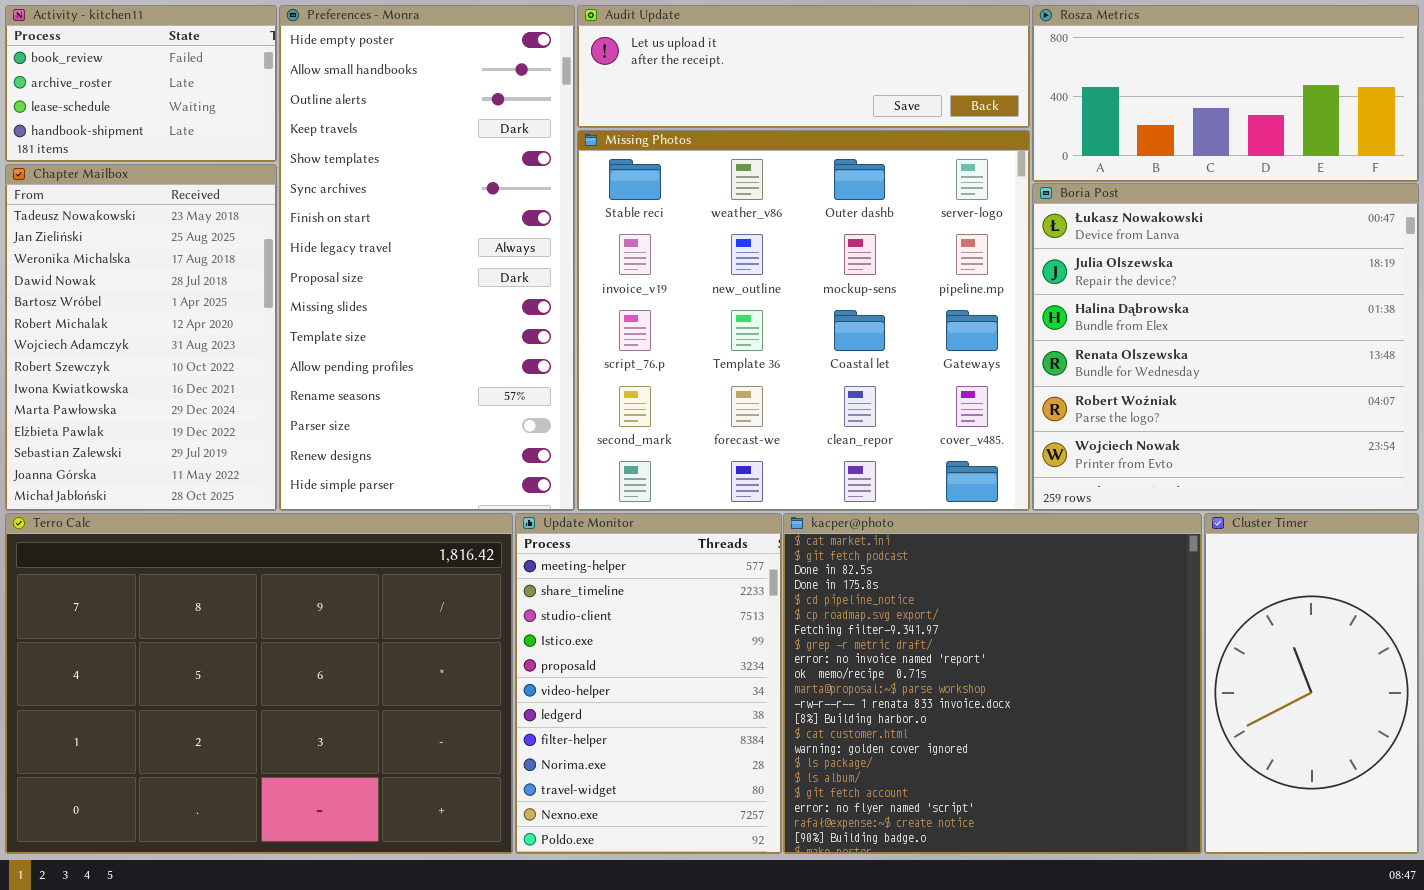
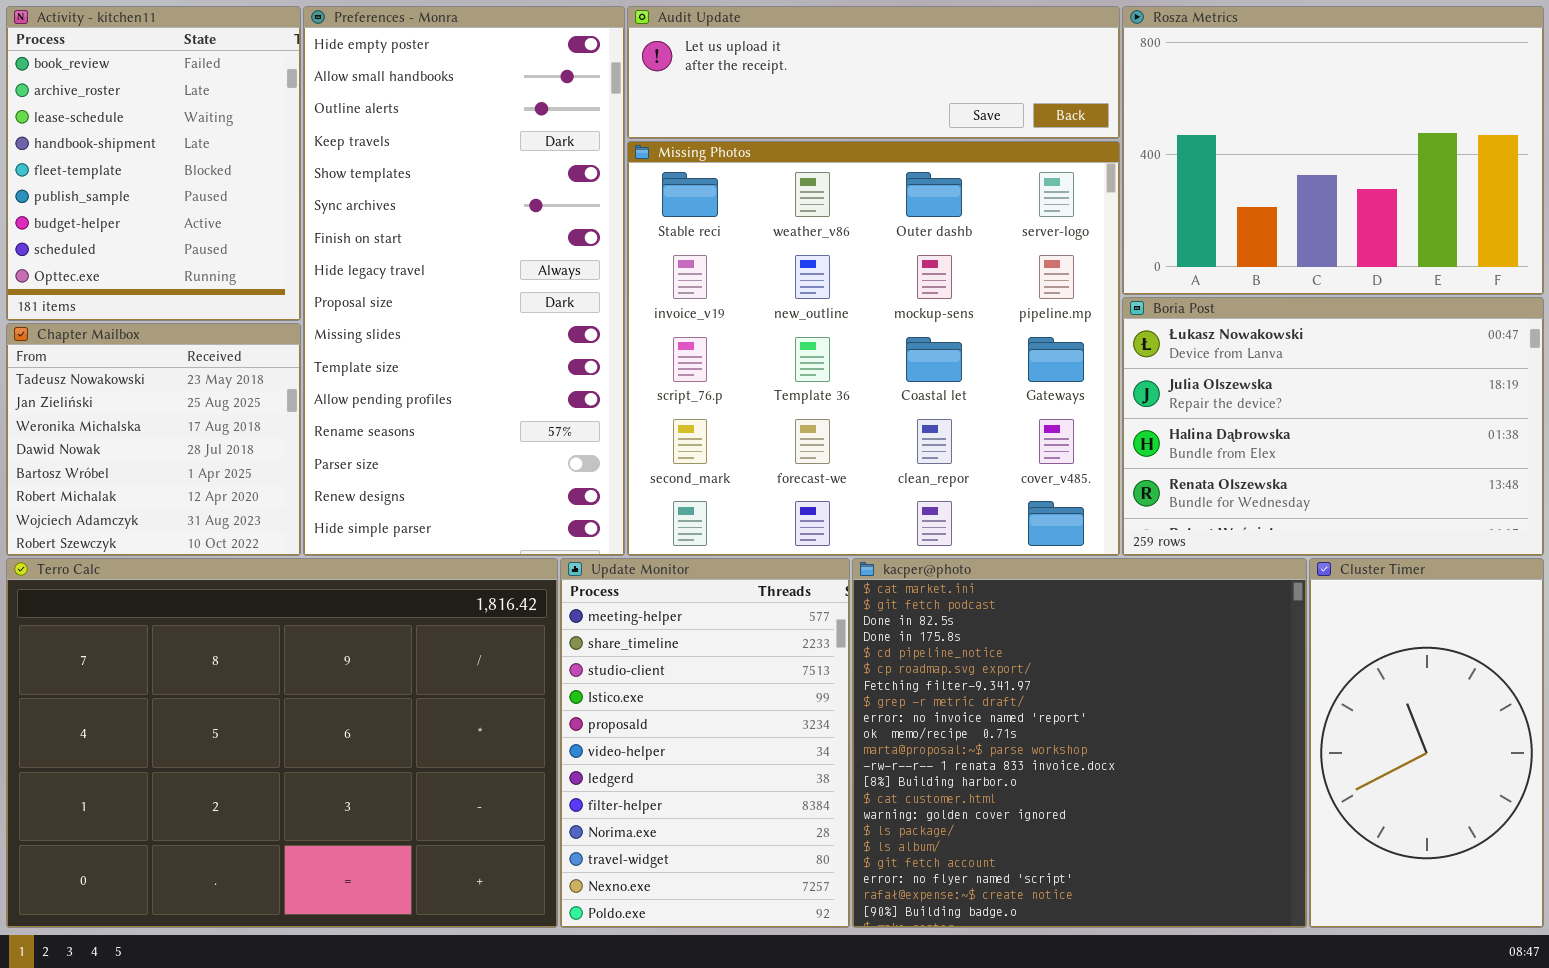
Activity - kitchen11: [5,5,277,162] -> [6,6,301,321], resized
Rosza Metrics: [1032,5,1419,182] -> [1122,6,1544,295], resized
Chapter Mailbox: [5,164,277,511] -> [6,323,301,556], resized
Boria Post: [1032,183,1419,511] -> [1122,297,1544,556], resized

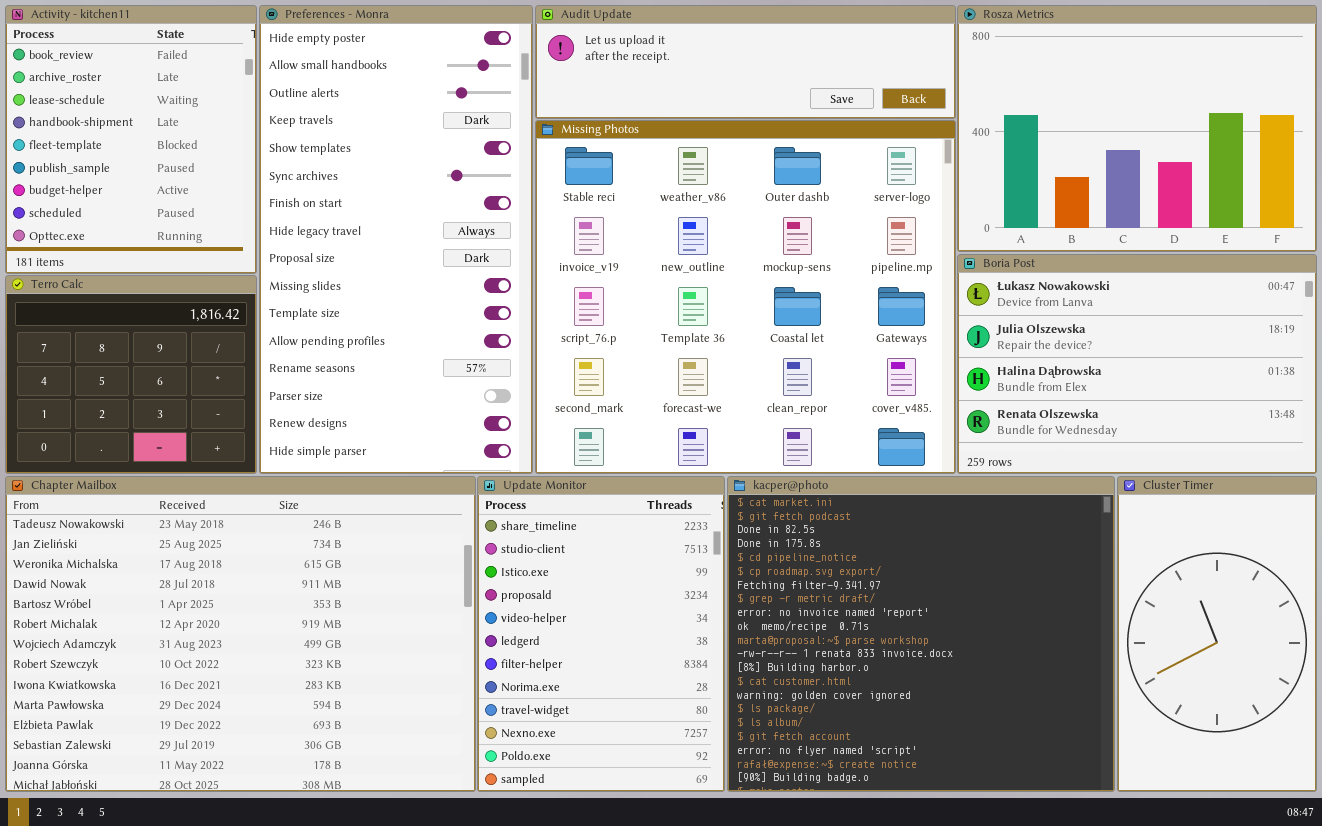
Chapter Mailbox: [6,323,301,556] -> [5,476,476,792], moved, resized
Terro Calc: [6,558,558,928] -> [5,275,257,474], moved, resized
Update Monitor: [560,558,850,928] -> [477,476,725,792], scrolled down 1 row

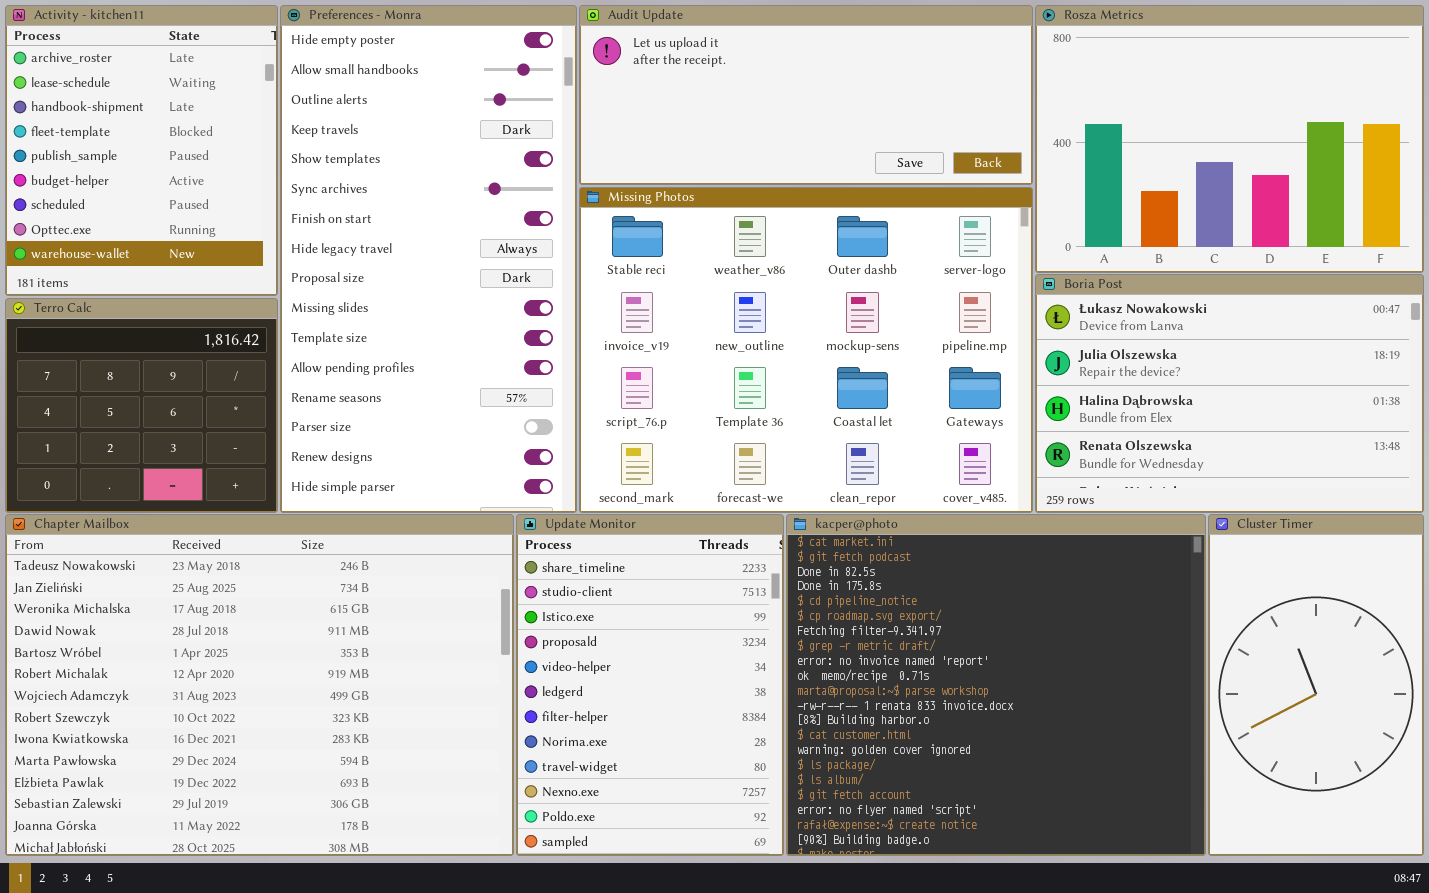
Activity - kitchen11: [5,5,257,274] -> [5,5,278,296], scrolled down 1 row
Audit Update: [535,5,956,119] -> [579,5,1033,185], resized
Missing Photos: [535,120,956,474] -> [579,187,1033,513], resized

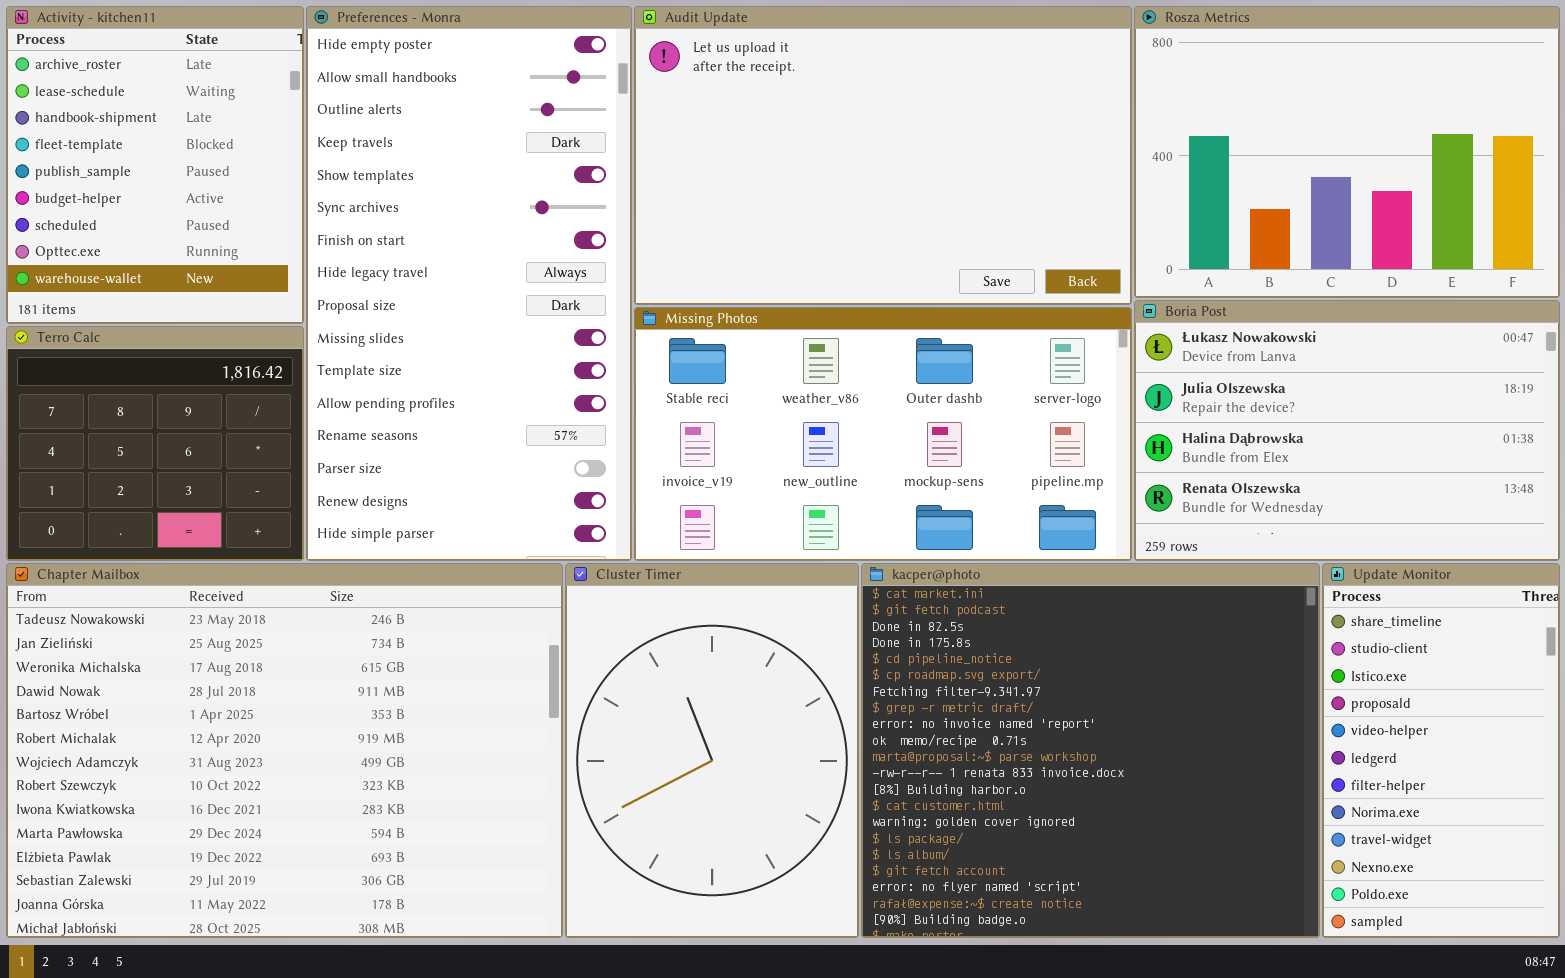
Audit Update: [579,5,1033,185] -> [634,6,1132,305], resized
Missing Photos: [579,187,1033,513] -> [634,307,1132,561], resized
Update Monitor: [516,514,784,856] -> [1322,563,1560,938], moved, resized
Cluster Timer: [1208,514,1424,856] -> [565,563,859,938], moved, resized

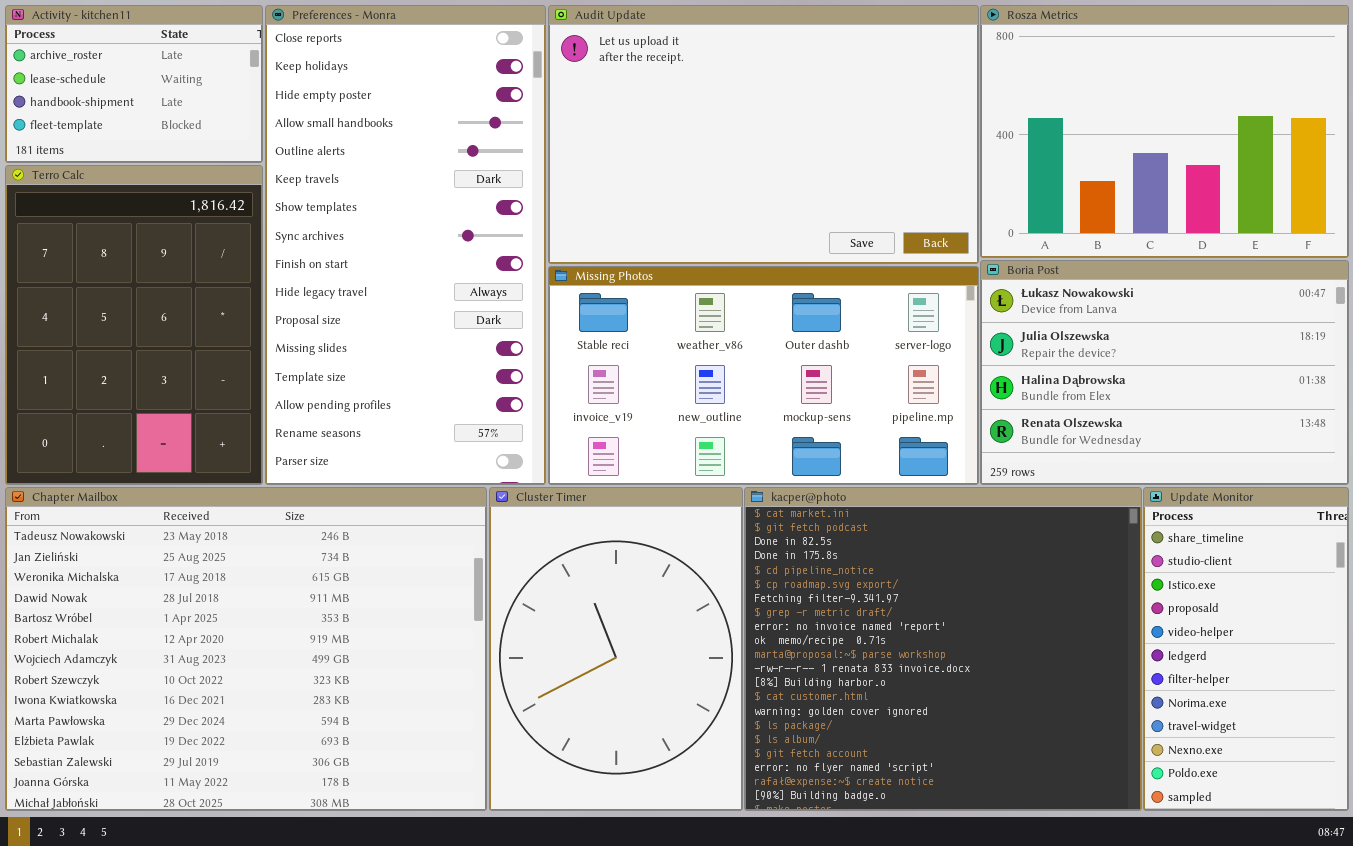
Activity - kitchen11: [6,6,304,324] -> [5,5,263,163], resized
Preferences - Monra: [306,6,632,561] -> [265,5,546,485], scrolled up 2 rows
Terro Calc: [6,326,304,561] -> [5,165,263,485], resized

